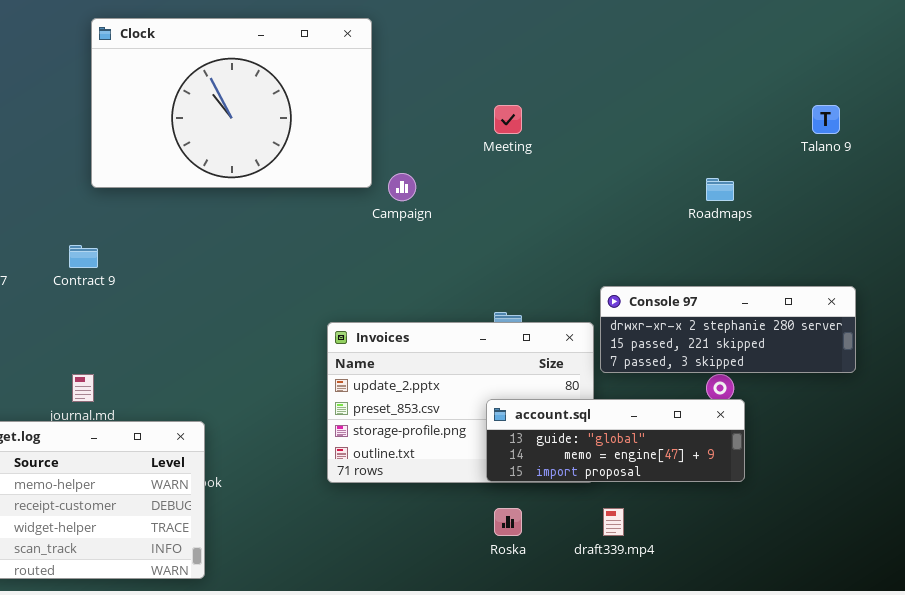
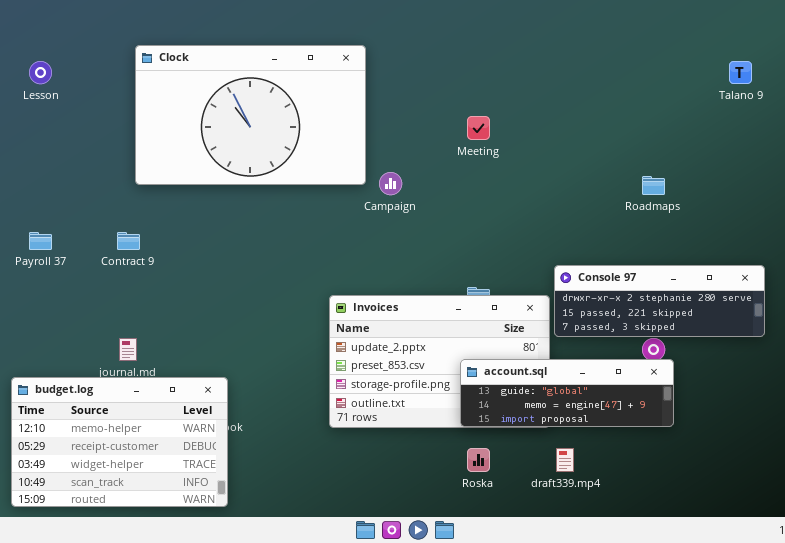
Talano 9: [812,105,840,134] -> [729,61,752,84], moved

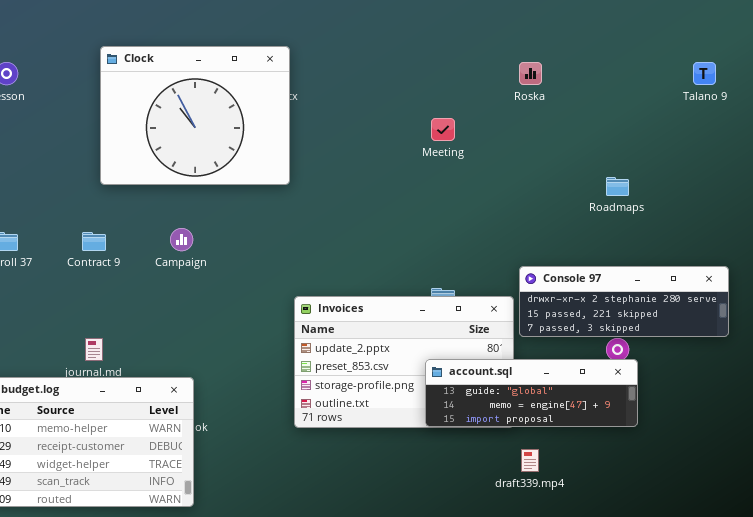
Clock: [135,45,366,185] -> [100,46,290,185], resized
Campaign: [379,172,402,195] -> [170,228,193,251], moved
Roska: [467,448,490,472] -> [519,62,542,85], moved

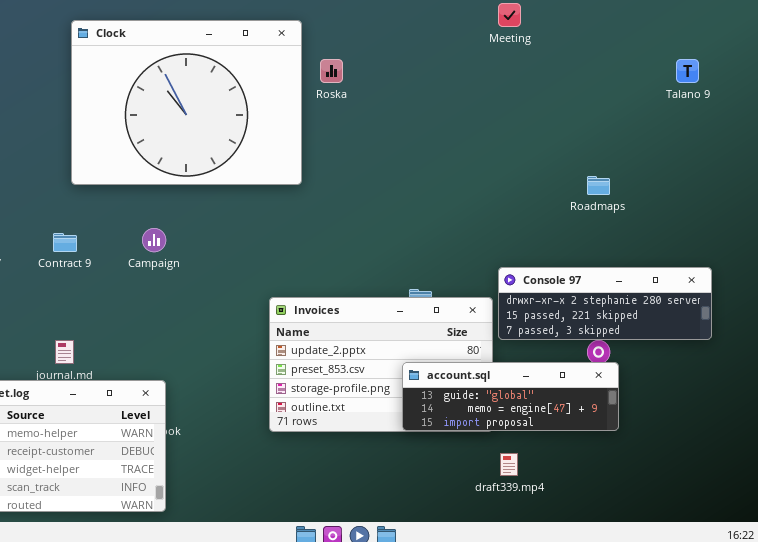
Clock: [100,46,290,185] -> [71,20,302,185], resized
Roska: [519,62,542,85] -> [320,59,343,83], moved
Meeting: [431,118,455,141] -> [498,3,521,27], moved

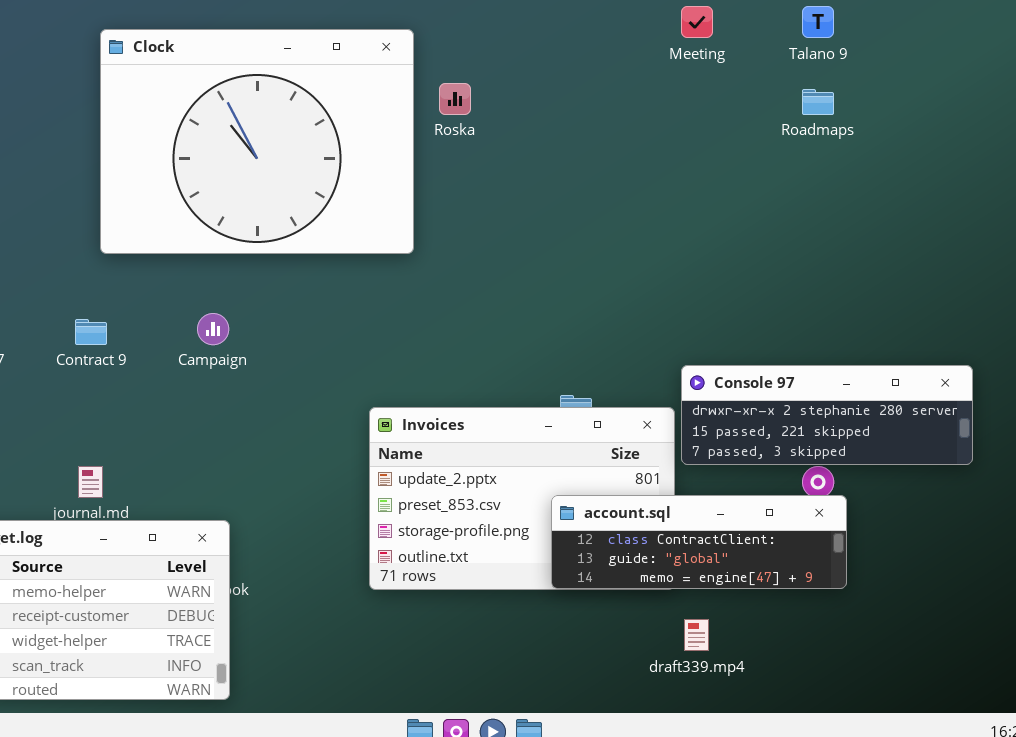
Talano 9: [676,59,699,83] -> [802,6,834,38], moved
Roadmaps: [587,176,610,195] -> [802,89,834,115], moved
account.sql: [402,362,619,431] -> [551,495,847,589], scrolled up 1 row

